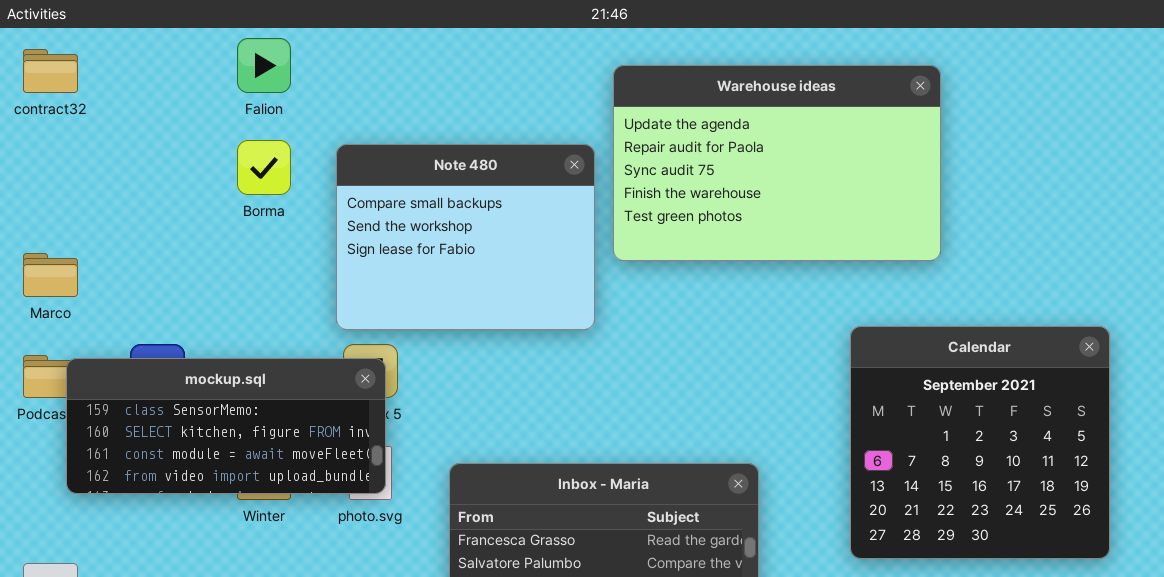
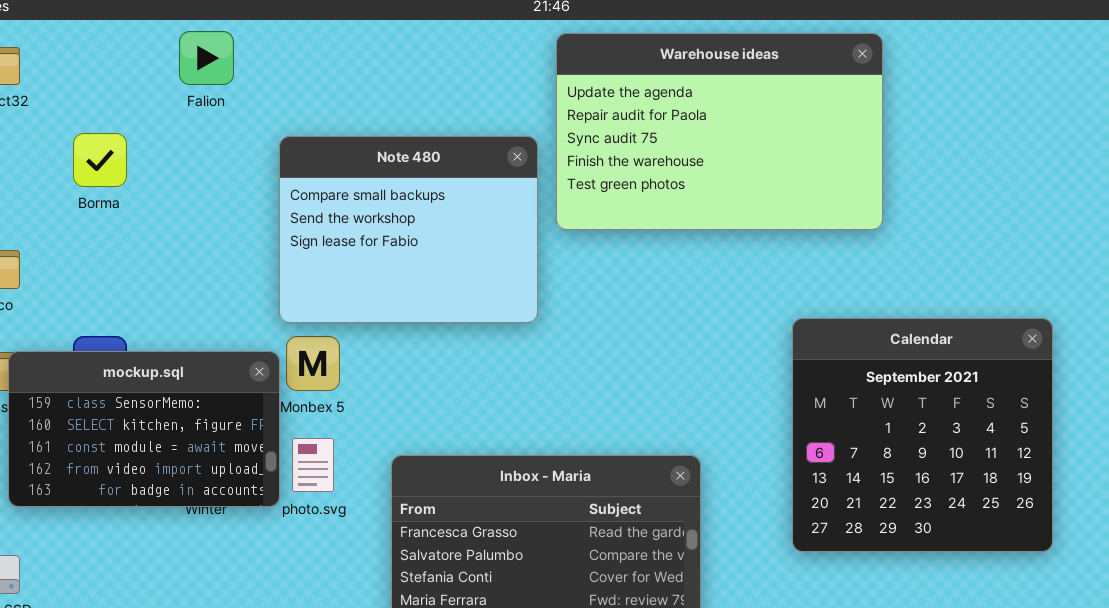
Warehouse ideas: [613,65,941,261] -> [556,33,883,230], moved
Borma: [237,140,291,195] -> [73,133,127,187], moved
mockup.sql: [66,358,386,494] -> [8,351,280,507], resized

